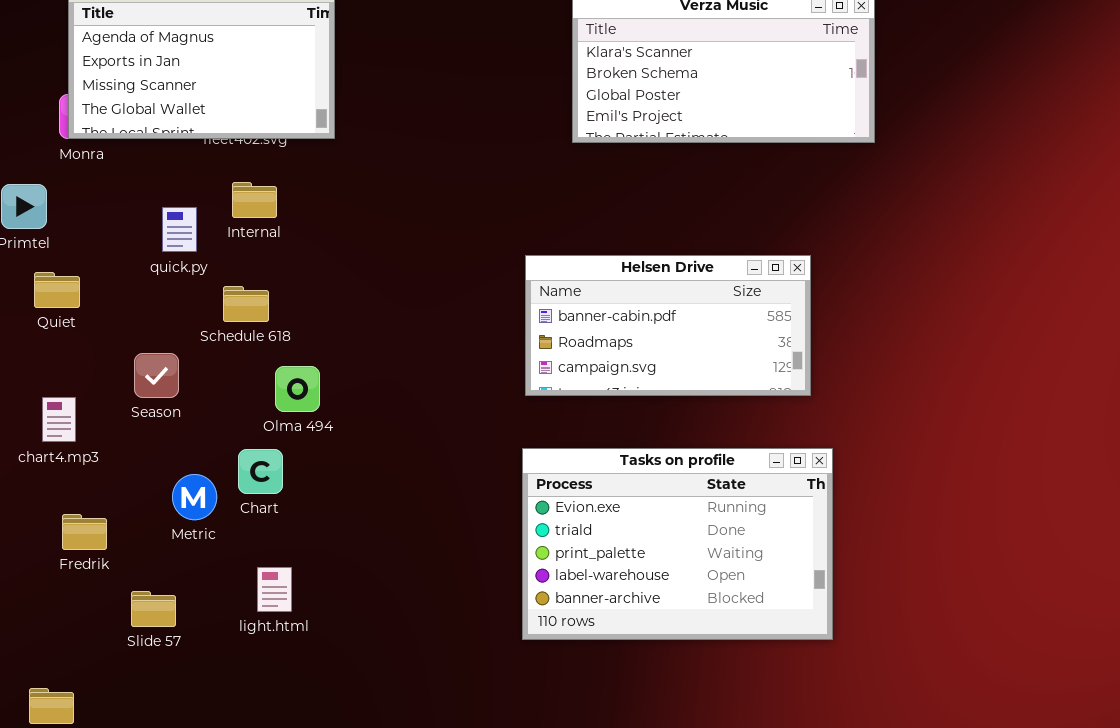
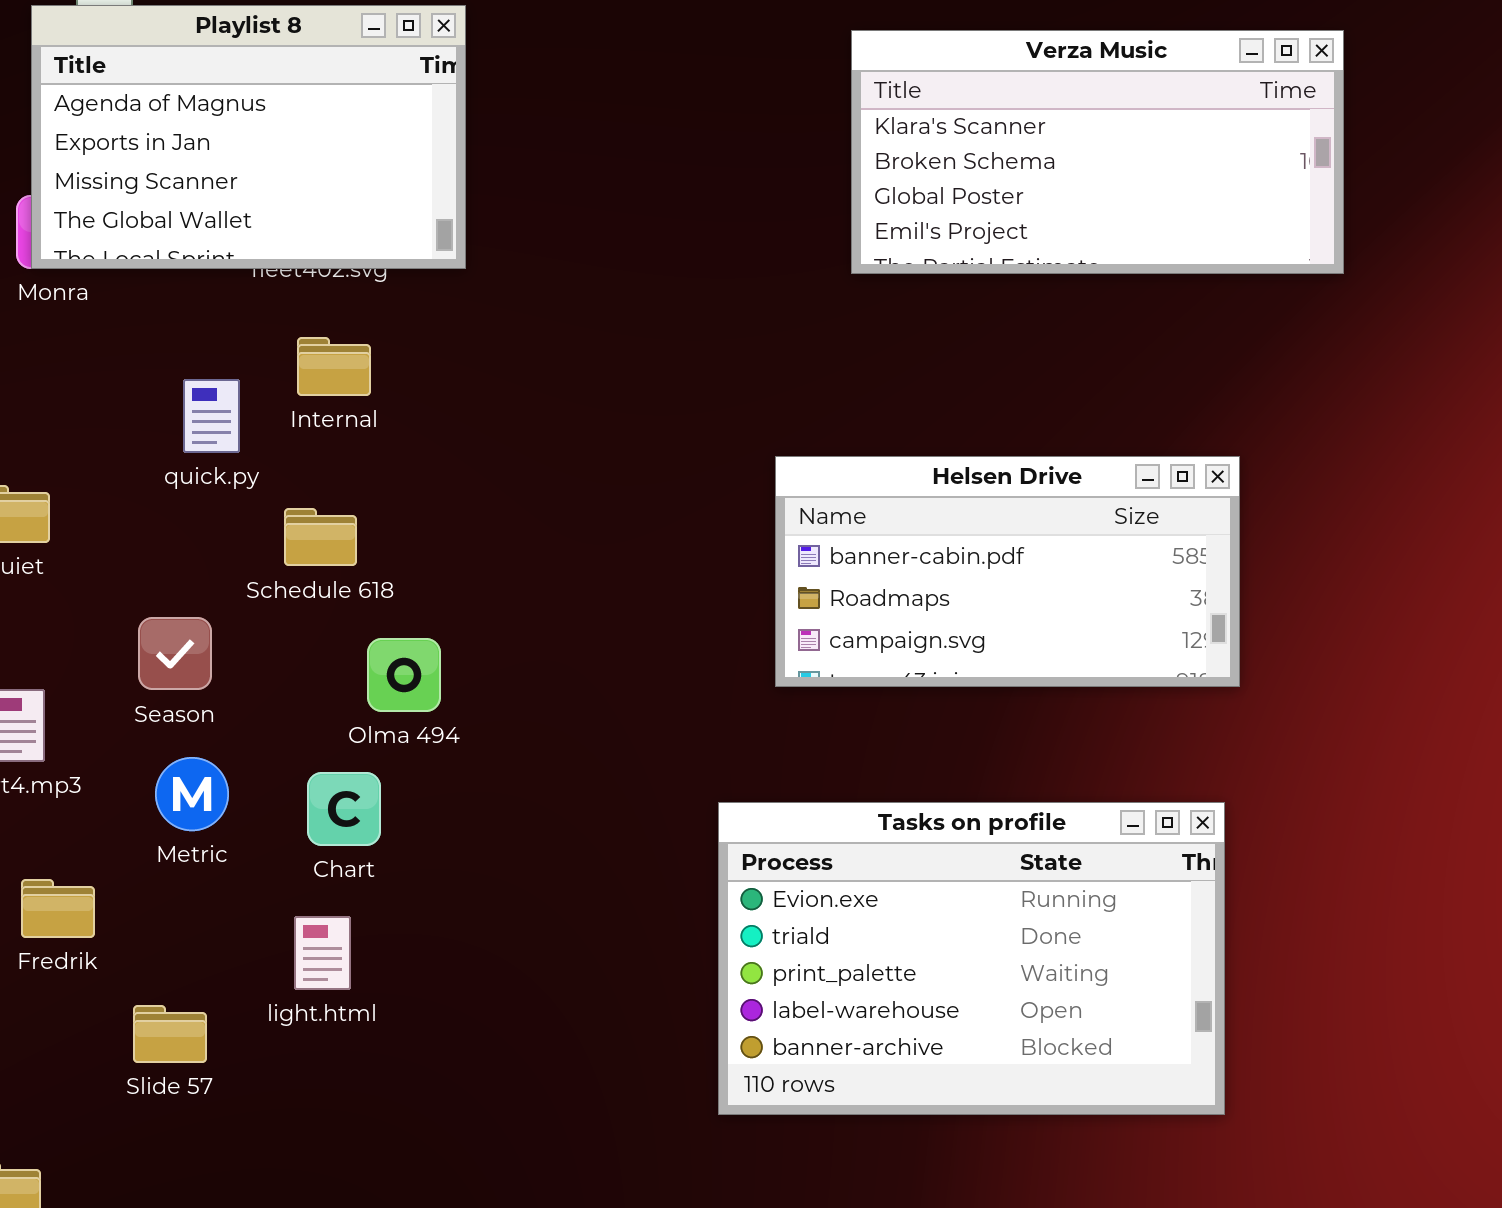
Tasks on profile: [522,448,833,640] -> [718,802,1225,1115], moved
Metric: [172,474,217,520] -> [155,757,229,831], moved
light.html: [257,567,292,612] -> [294,916,351,990], moved

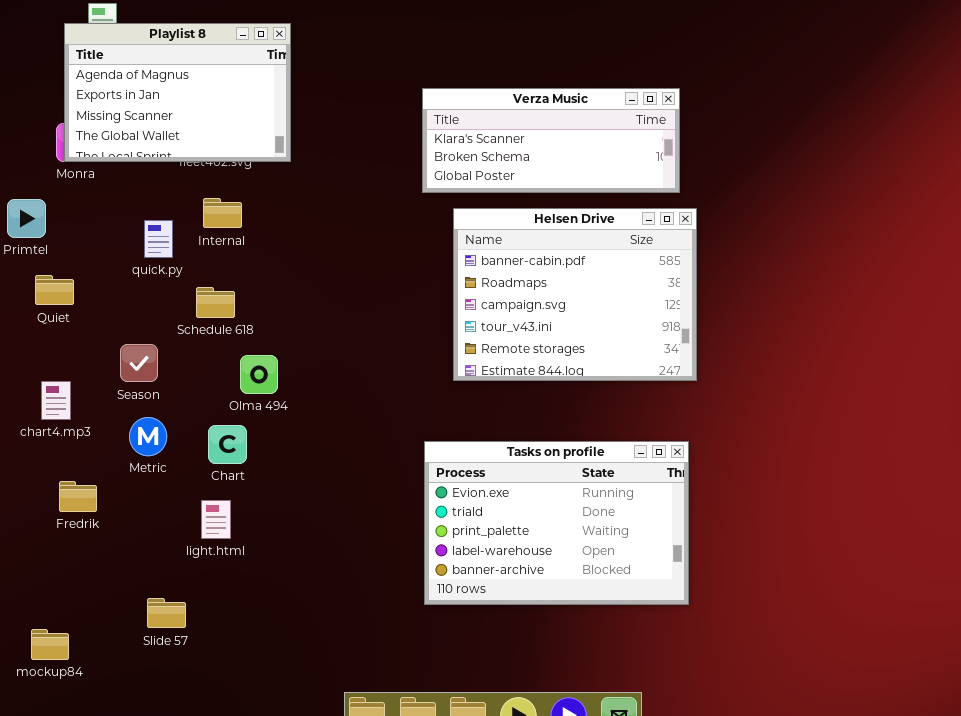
Verza Music: [851,30,1344,274] -> [422,88,680,193], moved, resized
Helsen Drive: [775,456,1240,687] -> [453,208,697,381], resized
Slide 57: [133,1005,207,1063] -> [147,598,186,628], moved

